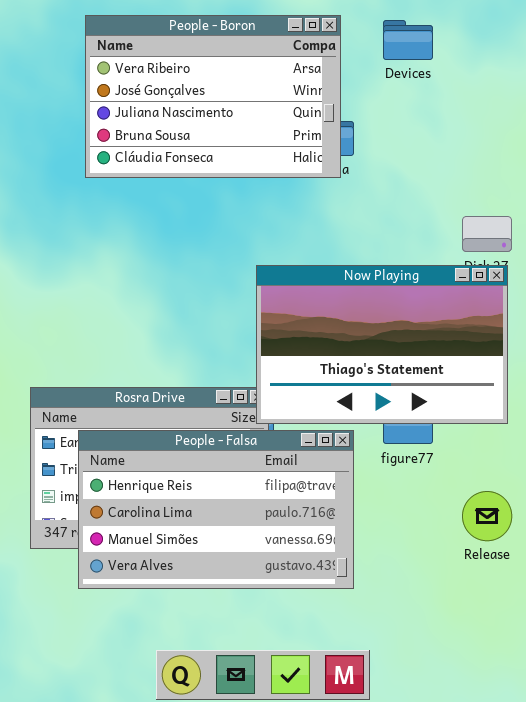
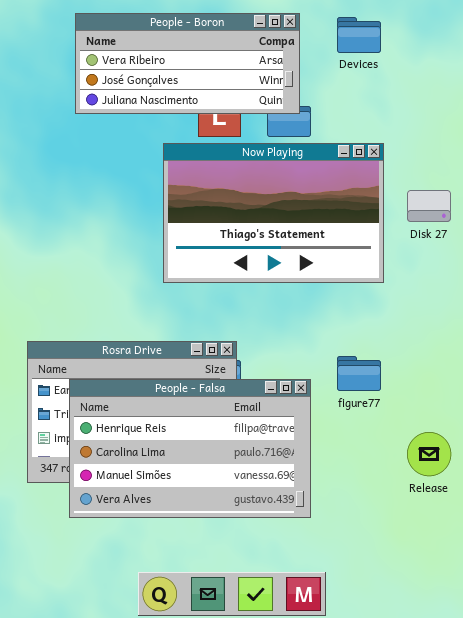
People - Boron: [85,15,341,178] -> [75,13,300,114], resized
Now Playing: [256,265,508,424] -> [163,143,384,283], moved

